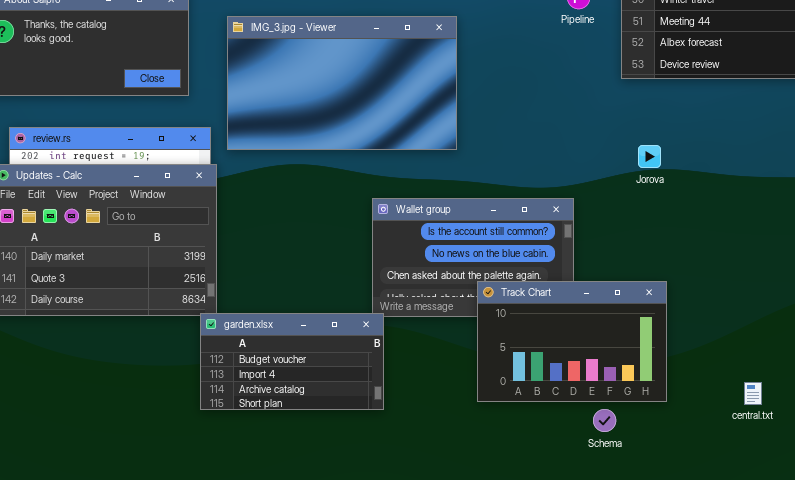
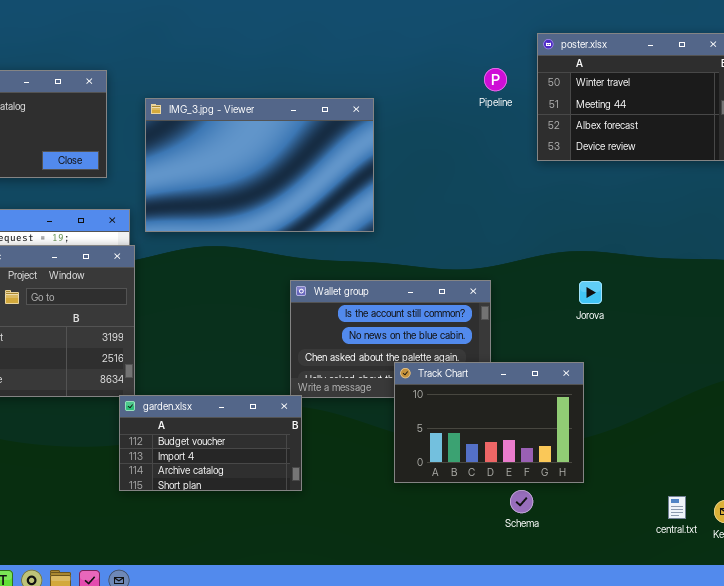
Jorova: [638,145,661,168] -> [579,281,602,304], moved
central.txt: [744,382,762,405] -> [668,496,686,519], moved

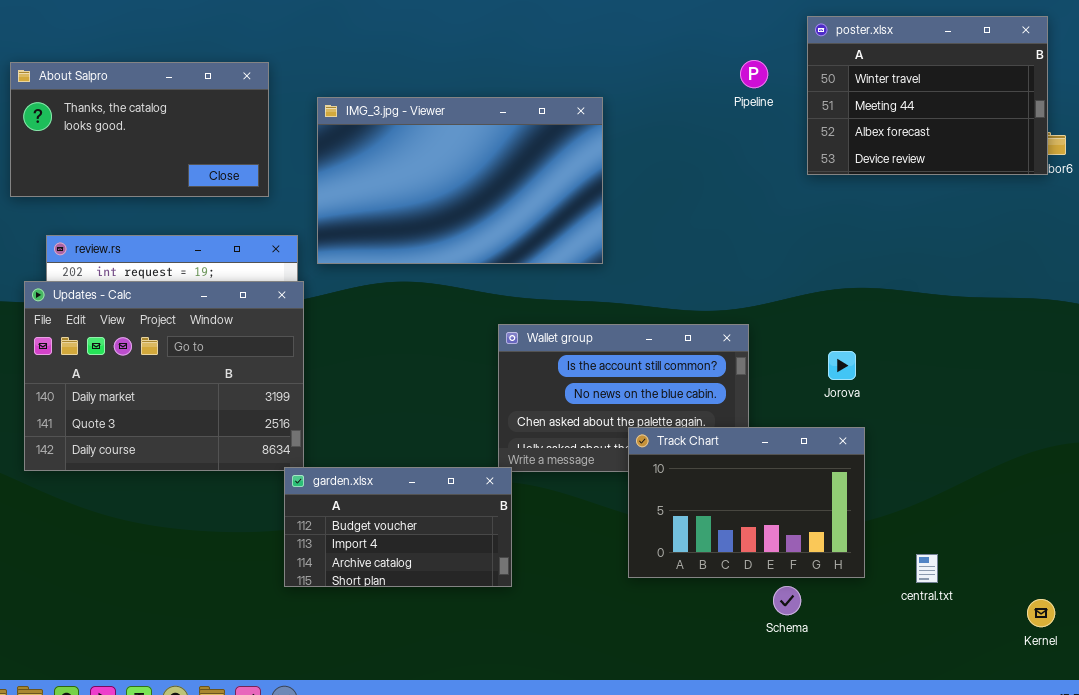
Jorova: [579,281,602,304] -> [828,351,856,380], moved
central.txt: [668,496,686,519] -> [916,554,938,583], moved

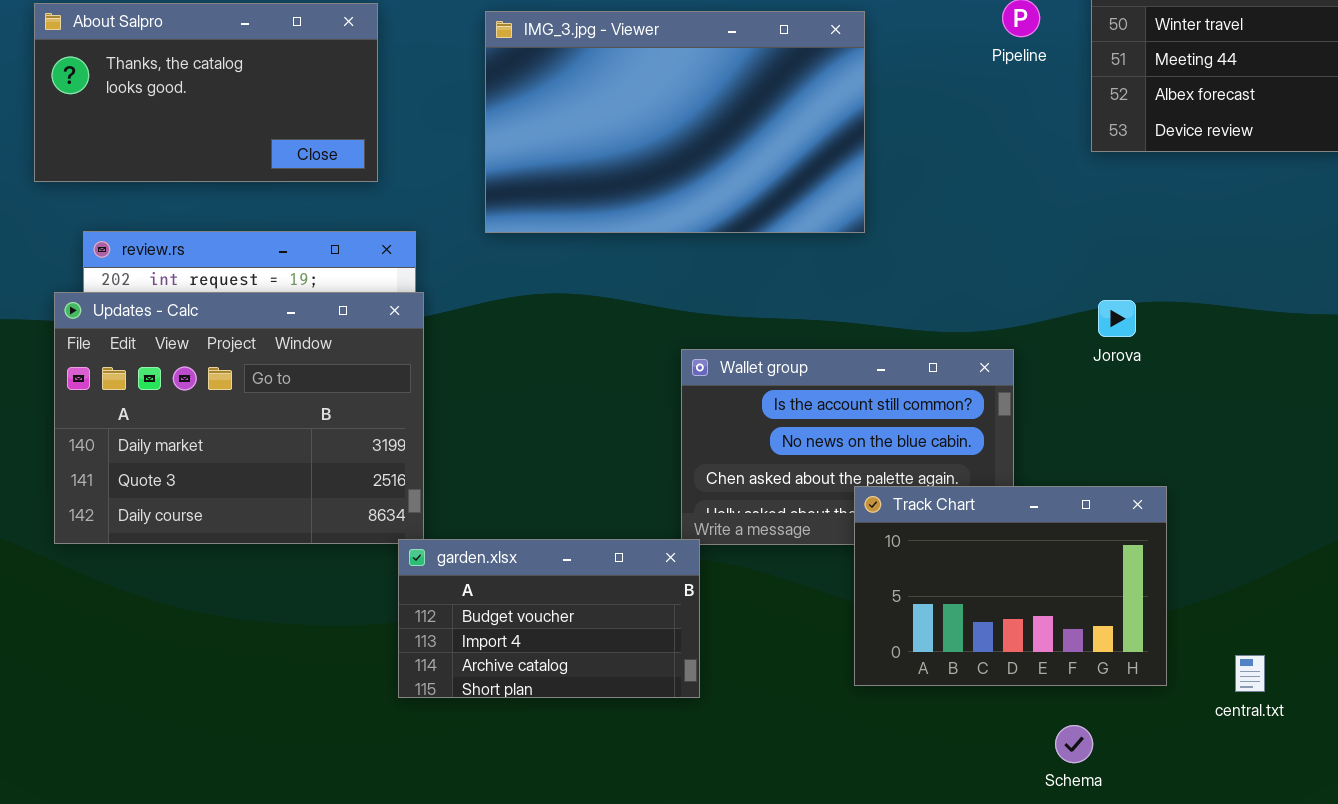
IMG_3.jpg - Viewer: [317,97,603,264] -> [485,11,865,233], moved
Jorova: [828,351,856,380] -> [1098,300,1136,337], moved
Schema: [773,586,801,615] -> [1055,725,1093,763], moved

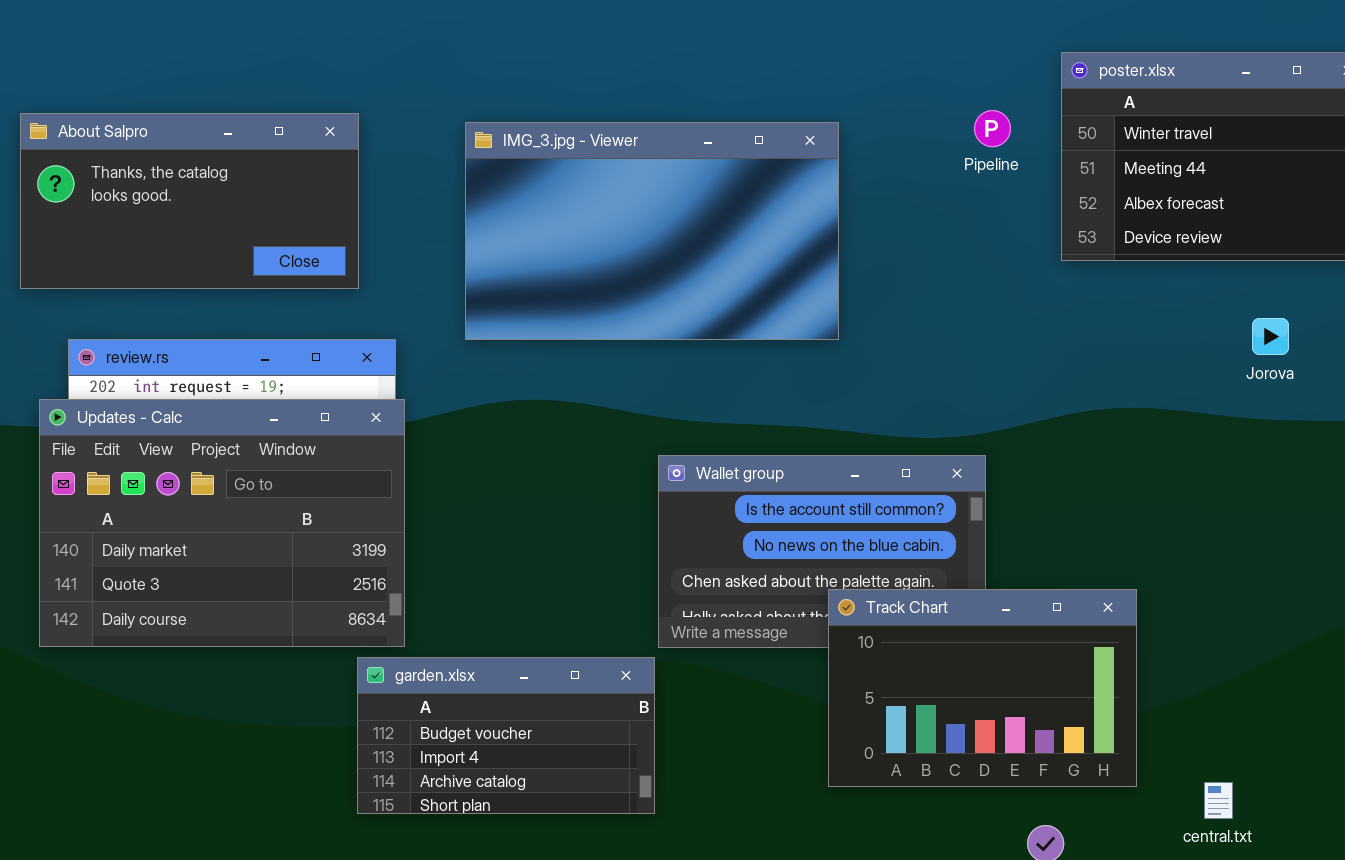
Jorova: [1098,300,1136,337] -> [1252,318,1289,355], moved
garden.xlsx: [398,539,700,698] -> [357,657,655,814], moved
central.txt: [1235,655,1265,692] -> [1204,782,1233,819], moved

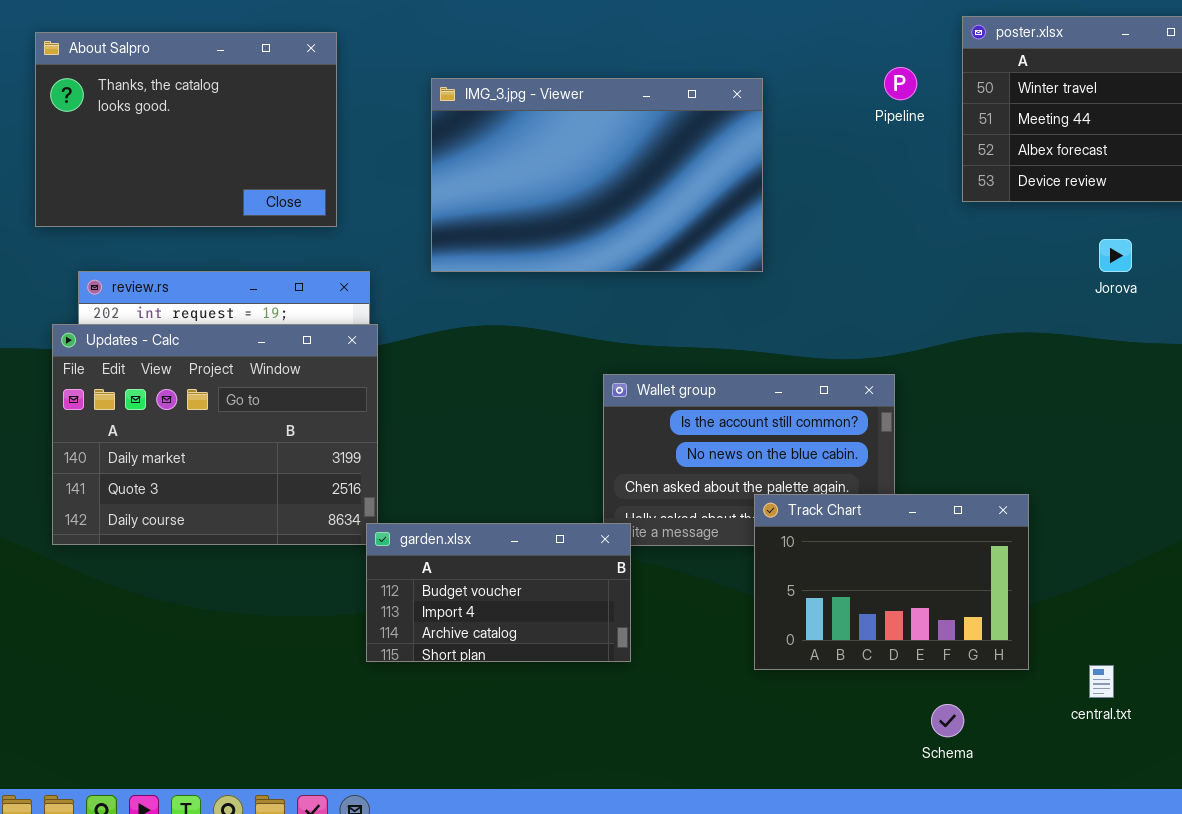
About Salpro: [20,113,359,289] -> [35,32,337,227], resized
Jorova: [1252,318,1289,355] -> [1099,239,1132,272], moved
garden.xlsx: [357,657,655,814] -> [366,523,631,662], moved

